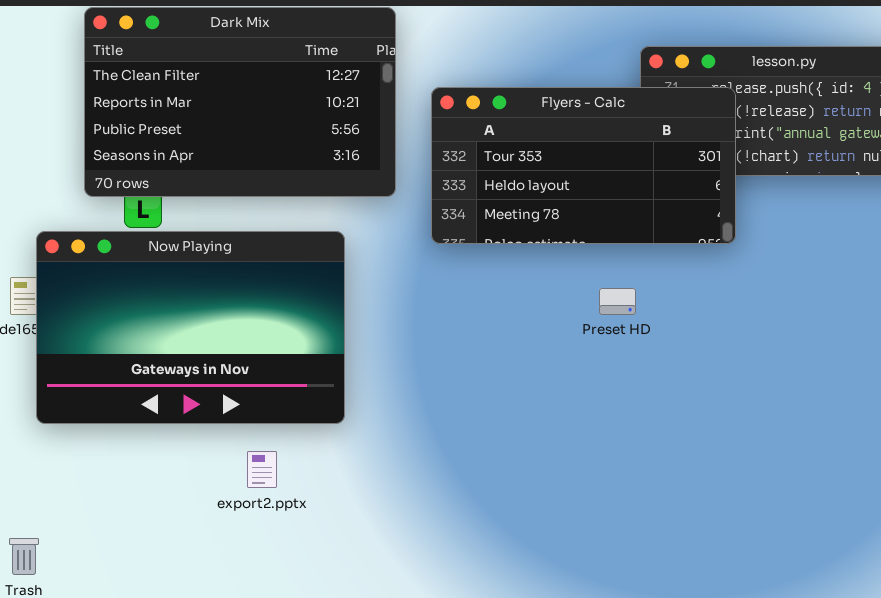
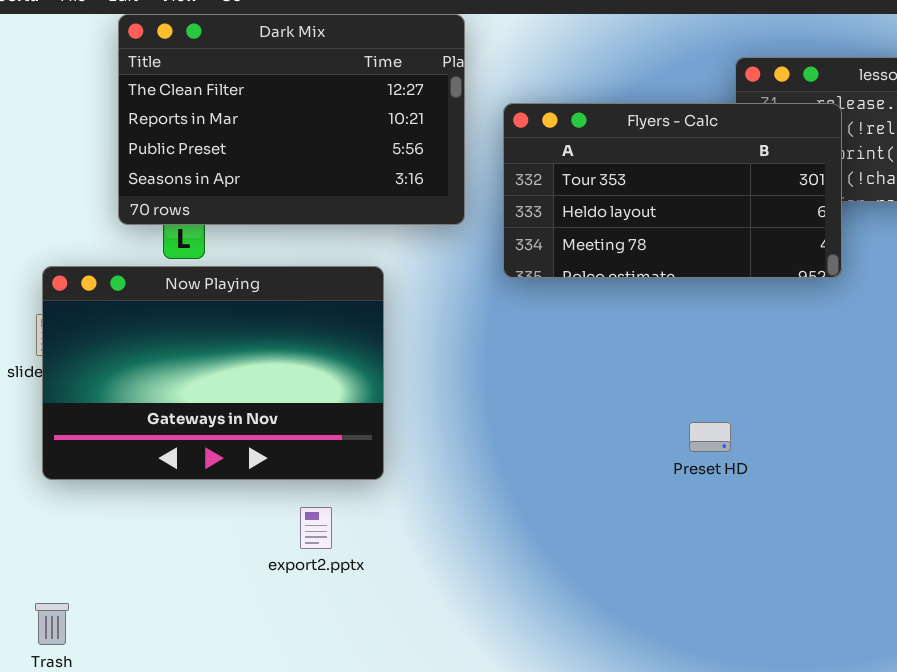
Now Playing: [36,231,345,424] -> [42,266,384,480], moved
Preset HD: [599,288,636,315] -> [689,422,731,452], moved

